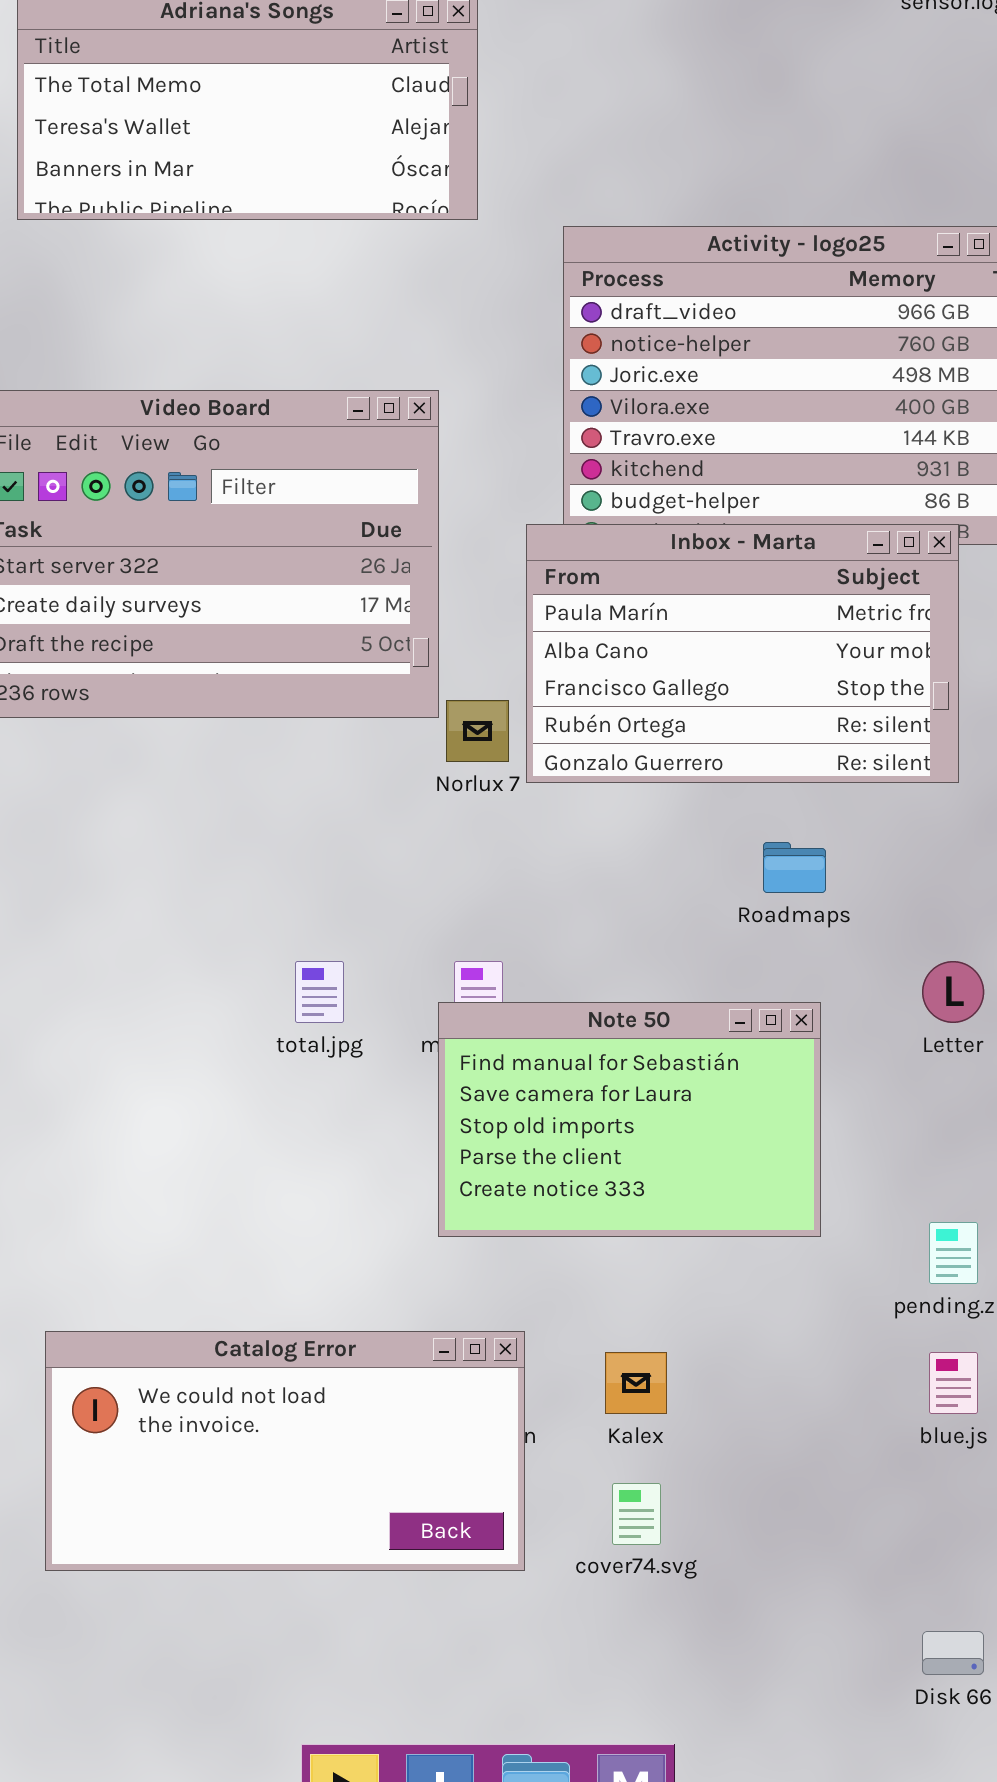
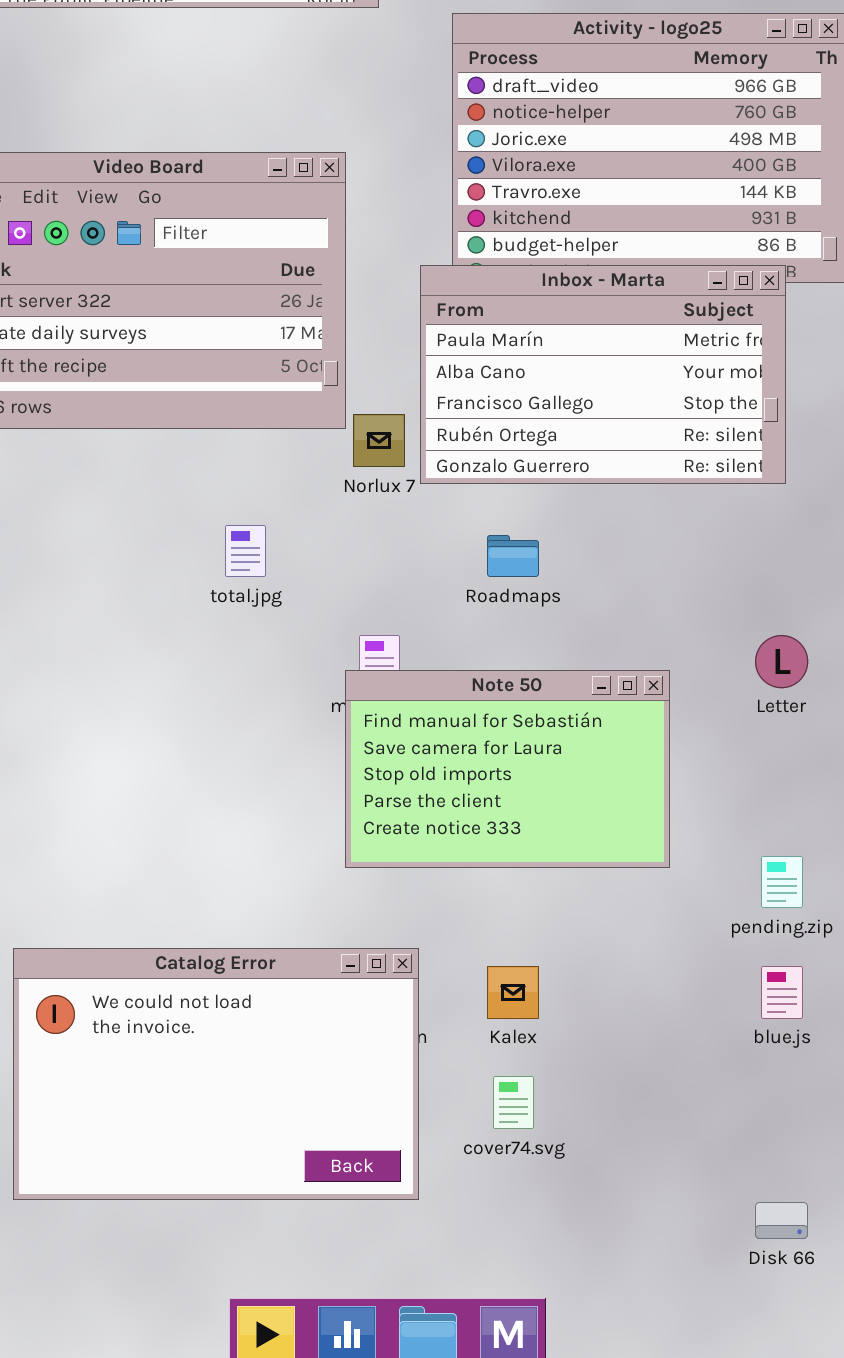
Roadmaps: [763,842,826,893] -> [487,535,539,577], moved
total.jpg: [295,961,344,1023] -> [225,525,266,577], moved
Catalog Error: [45,1331,525,1571] -> [13,948,419,1200], resized

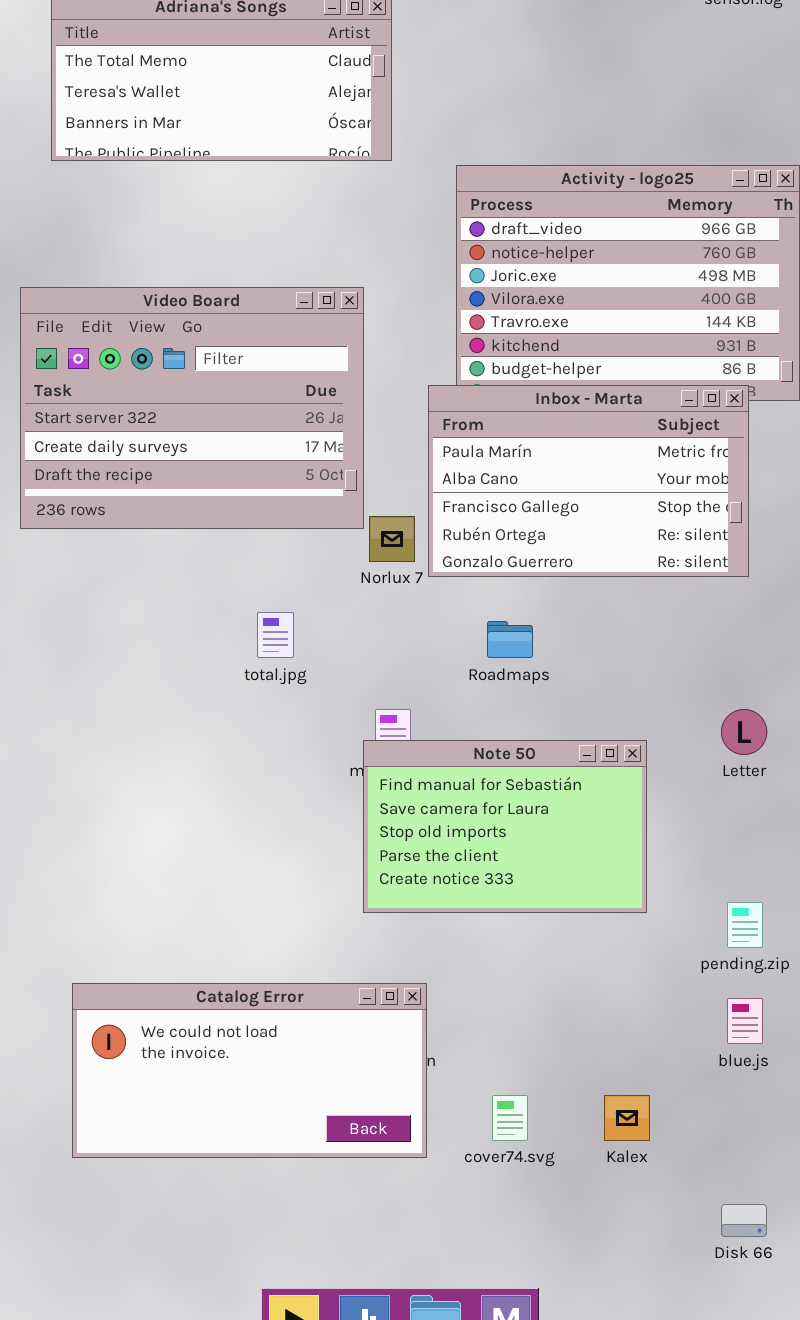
Catalog Error: [13,948,419,1200] -> [72,983,427,1158], resized
Kalex: [487,966,539,1019] -> [604,1095,650,1141], moved

